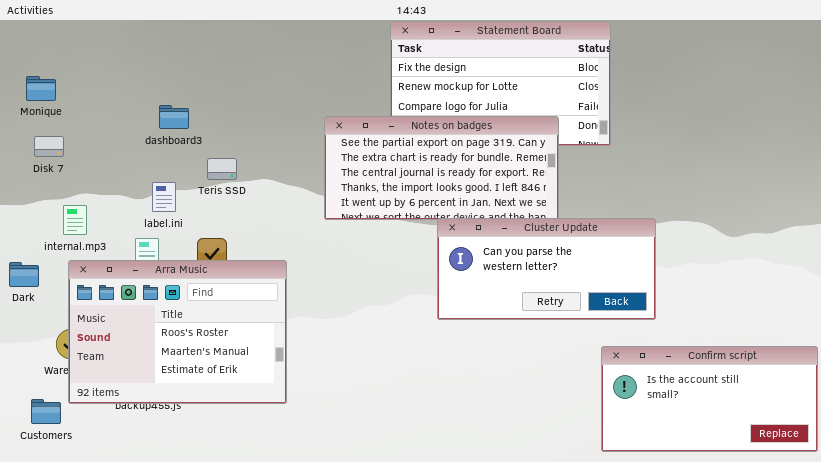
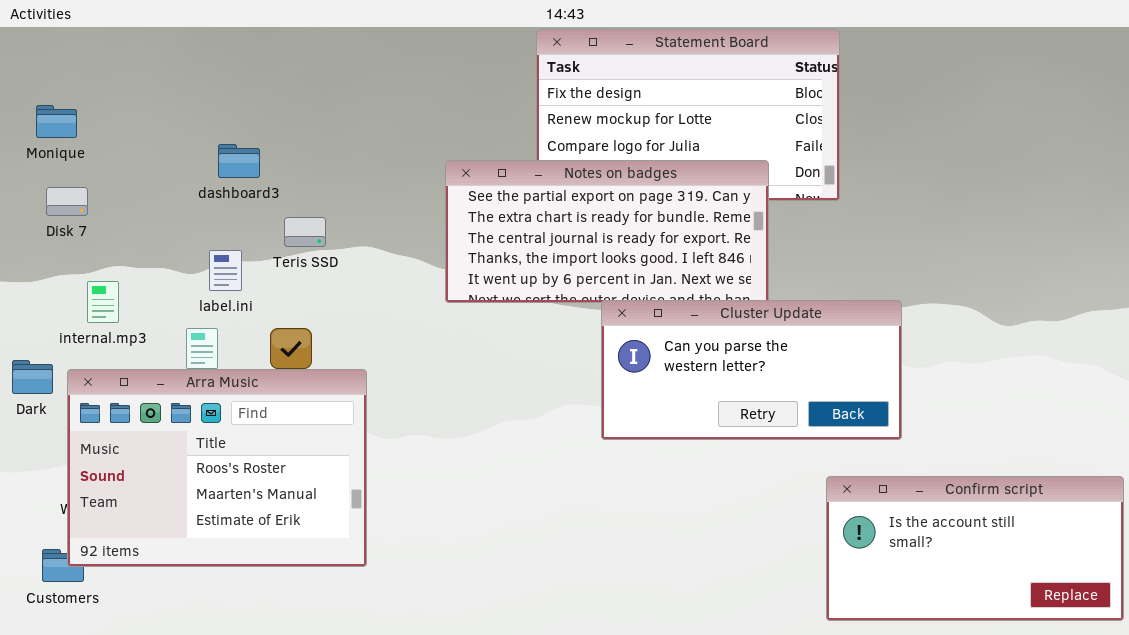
Arra Music: [68,260,287,404] -> [67,369,367,567], moved

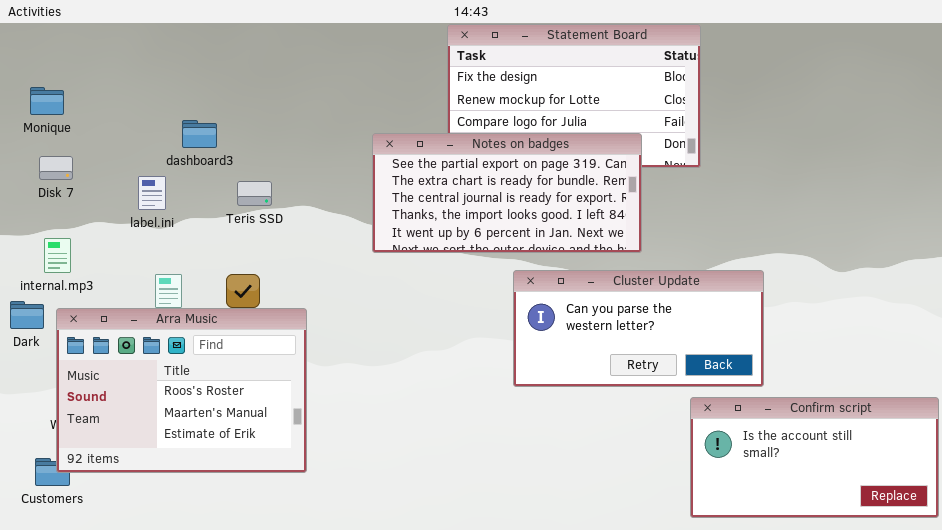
label.ini: [209,250,242,291] -> [138,176,166,210], moved
internal.mp3: [87,281,119,323] -> [44,238,71,273], moved
Cluster Update: [601,300,902,440] -> [513,270,764,387], moved

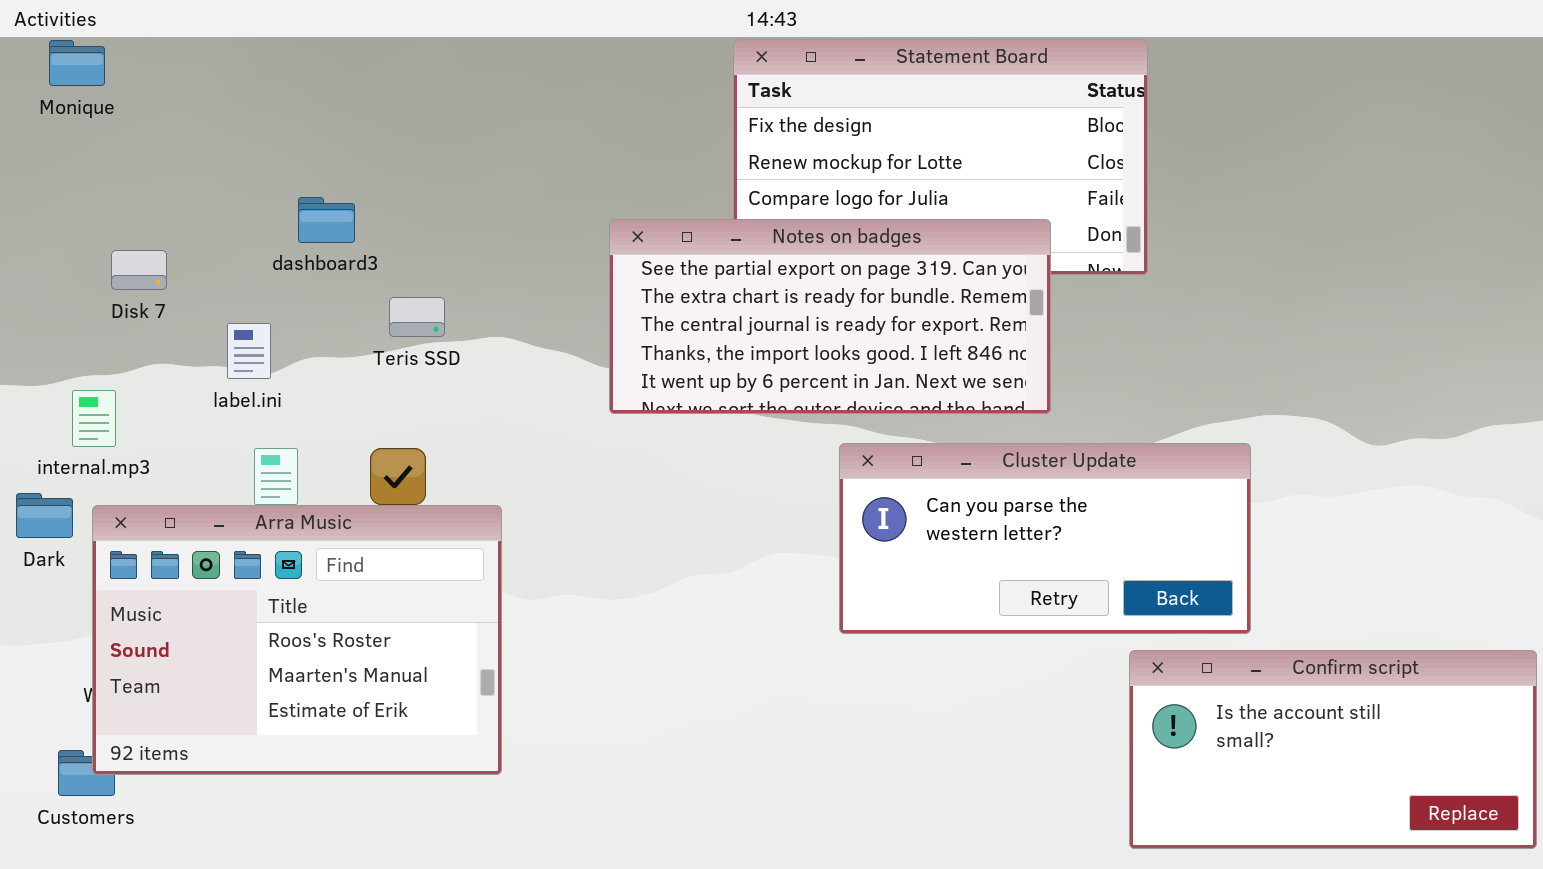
Monique: [30,87,64,115] -> [49,40,105,86], moved
Disk 7: [39,156,73,180] -> [111,250,167,290], moved
label.ini: [138,176,166,210] -> [227,323,271,379], moved

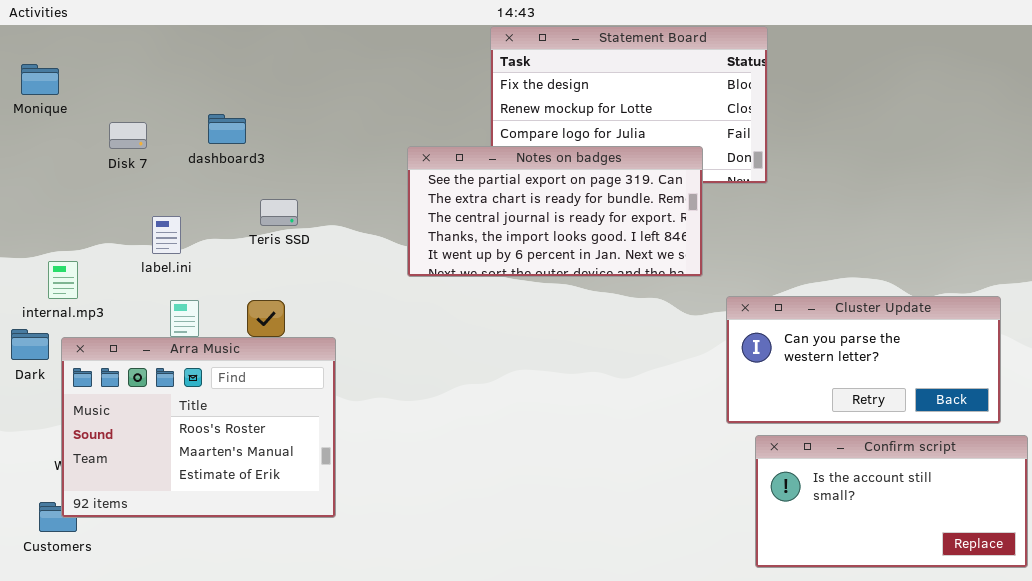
Monique: [49,40,105,86] -> [21,64,59,95], moved
dashboard3: [298,197,355,243] -> [208,114,246,144], moved
Disk 7: [111,250,167,290] -> [109,122,147,149], moved
Cluster Update: [839,443,1251,634] -> [726,296,1001,424], moved

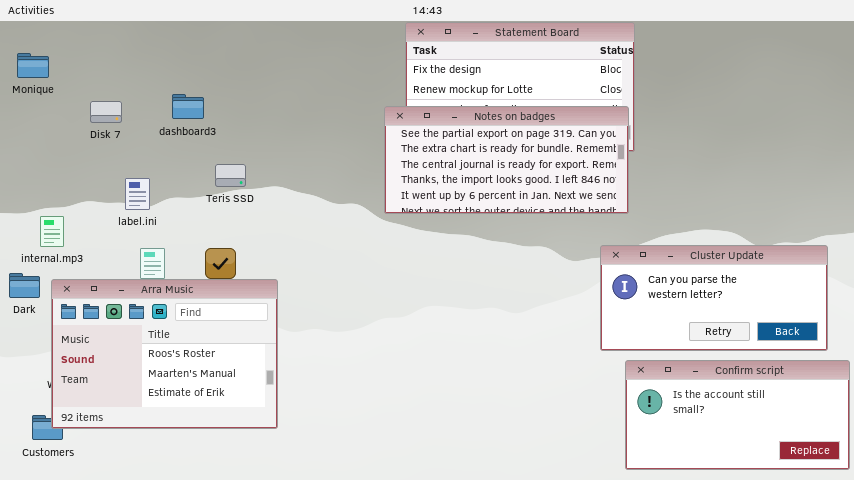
Notes on badges: [407,146,703,277] -> [384,106,629,214], moved

